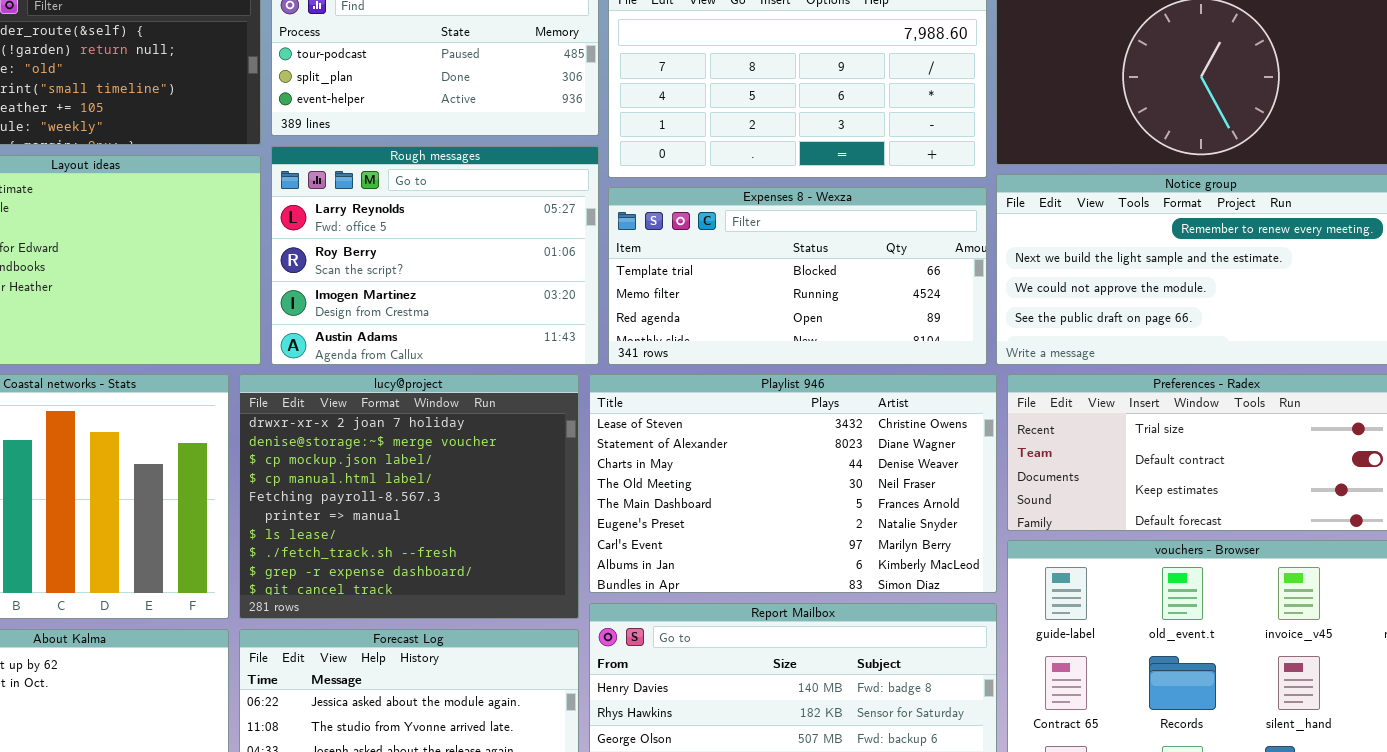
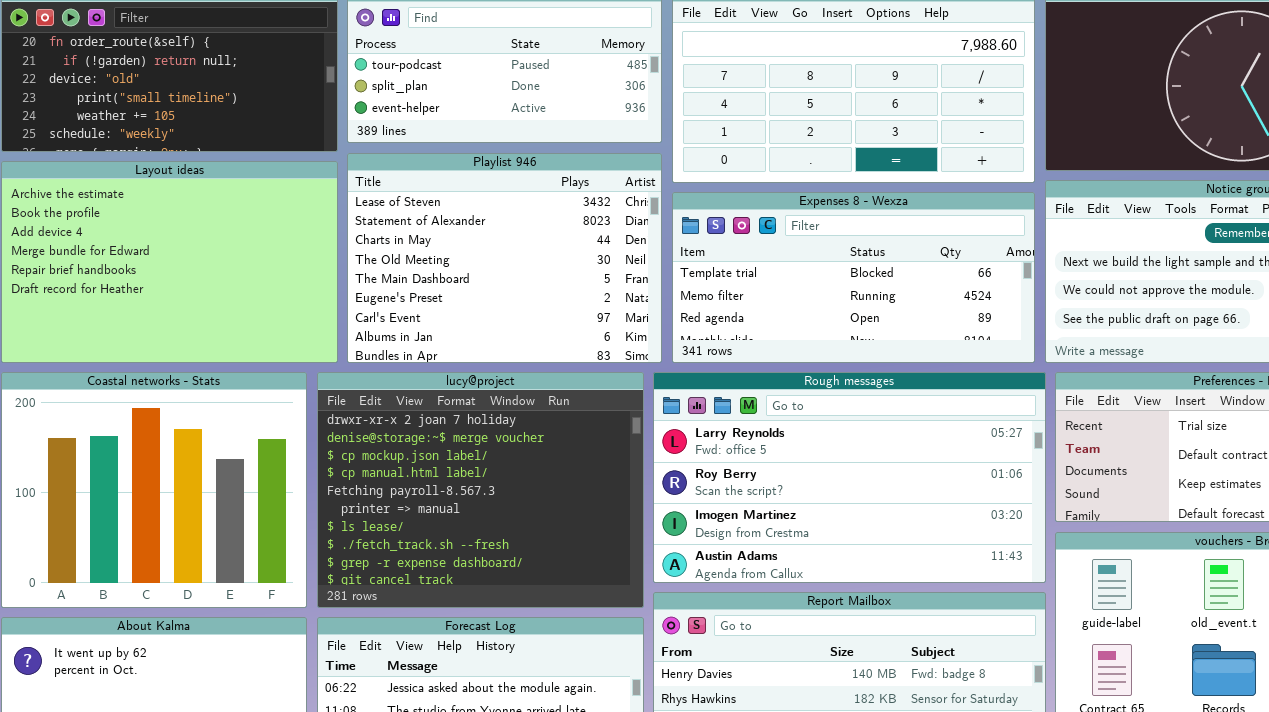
Rough messages: [271,146,599,365] -> [653,372,1046,583], moved, resized
Playlist 946: [589,374,997,593] -> [347,153,662,363], moved, resized

